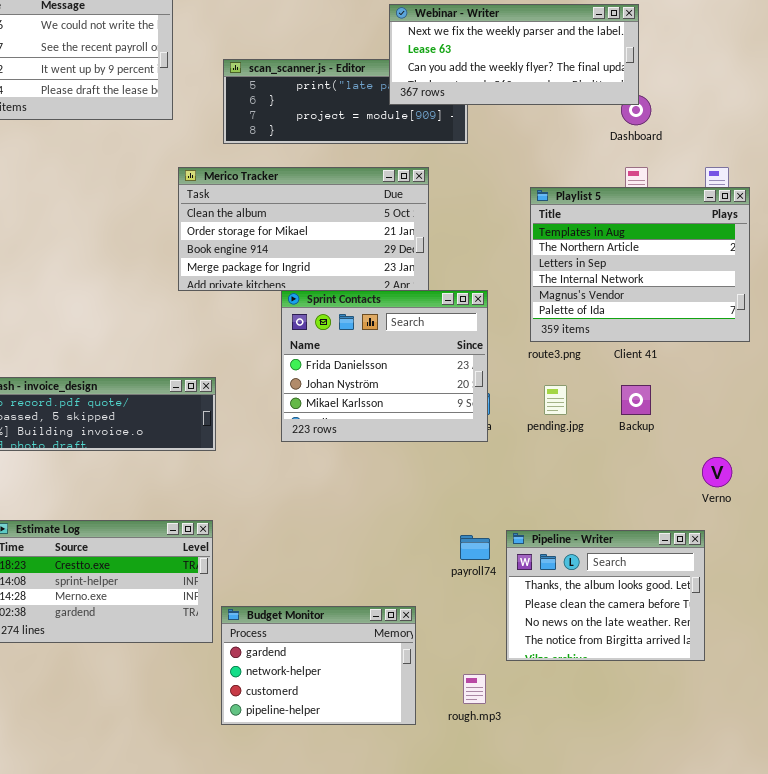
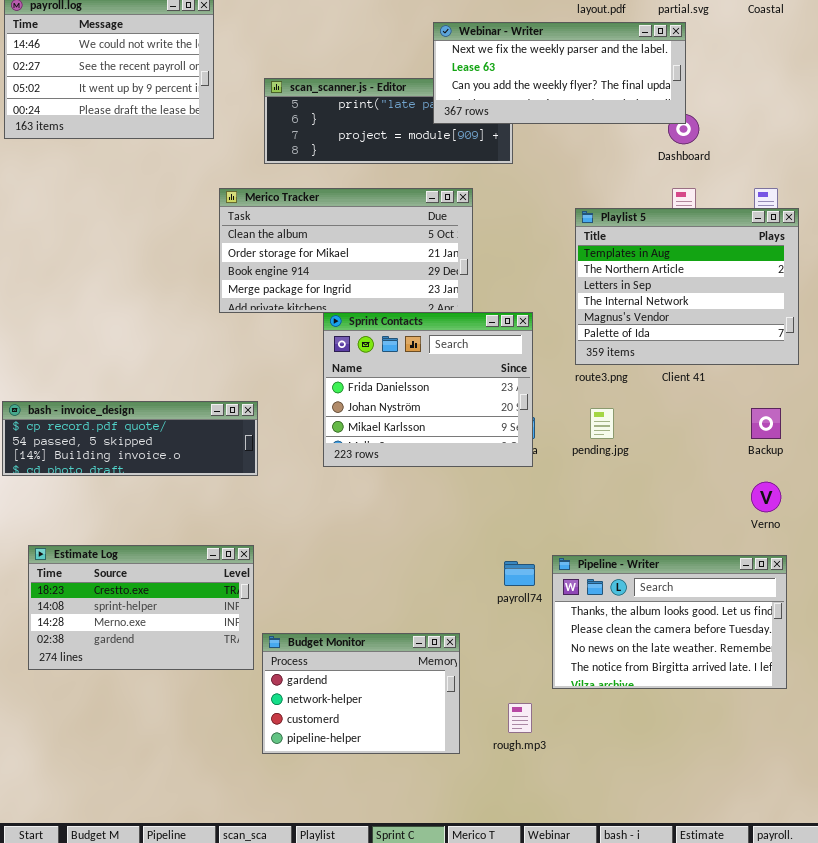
Backup: [621,385,651,415] -> [751,408,781,439], moved
Pipeline - Writer: [506,530,705,661] -> [552,555,787,689], resized

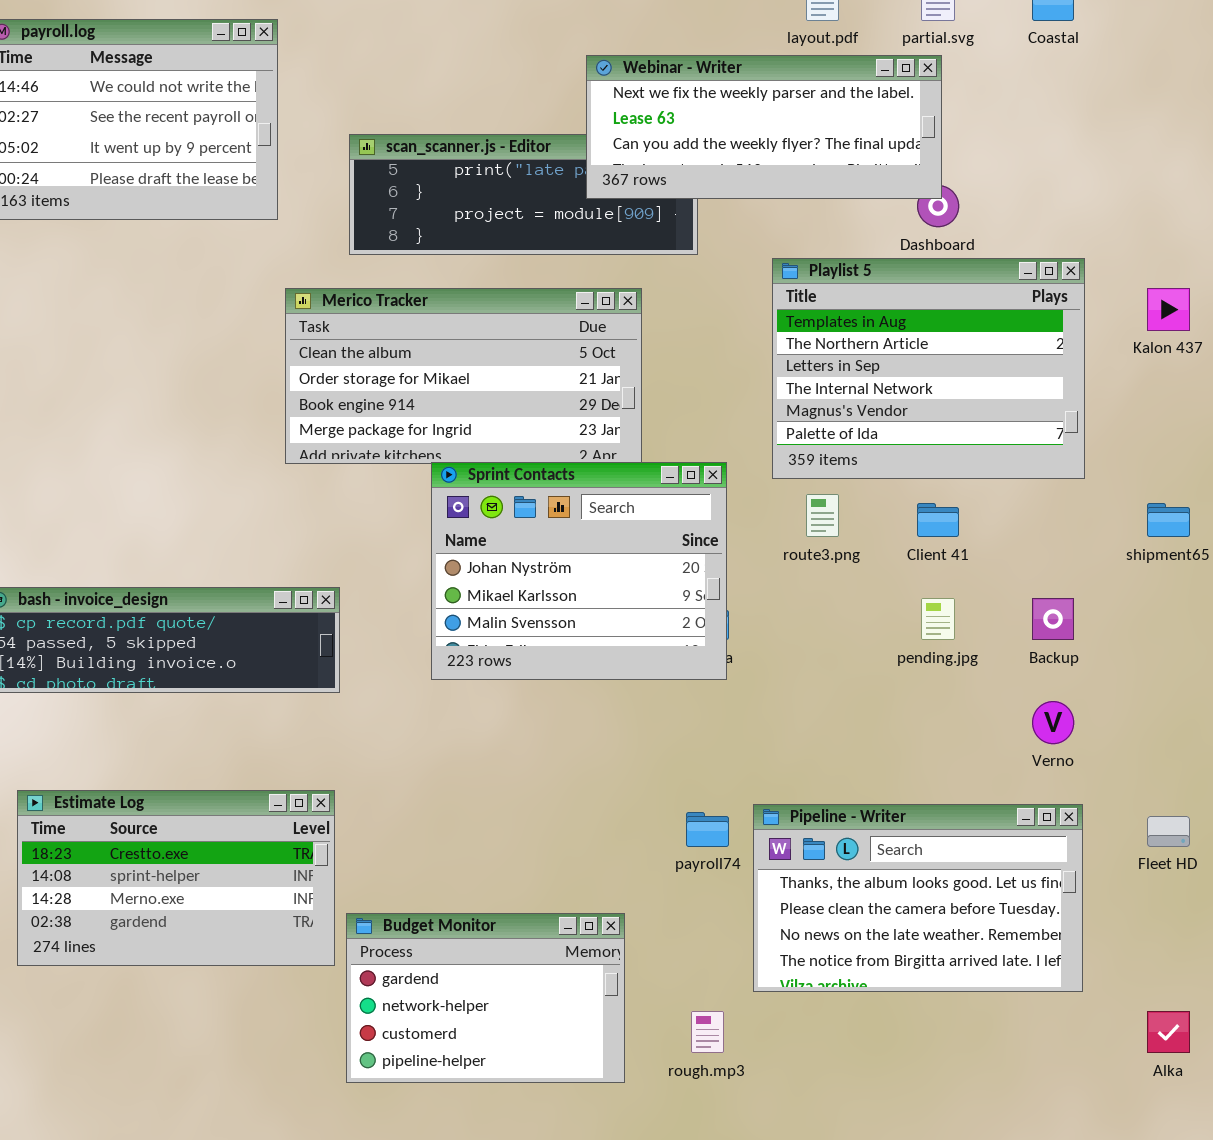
Playlist 5: [575,208,799,365] -> [772,258,1085,479], moved
Sprint Contacts: [323,312,533,467] -> [431,462,727,680], scrolled down 1 row
pending.jpg: [590,408,614,439] -> [921,598,955,640], moved

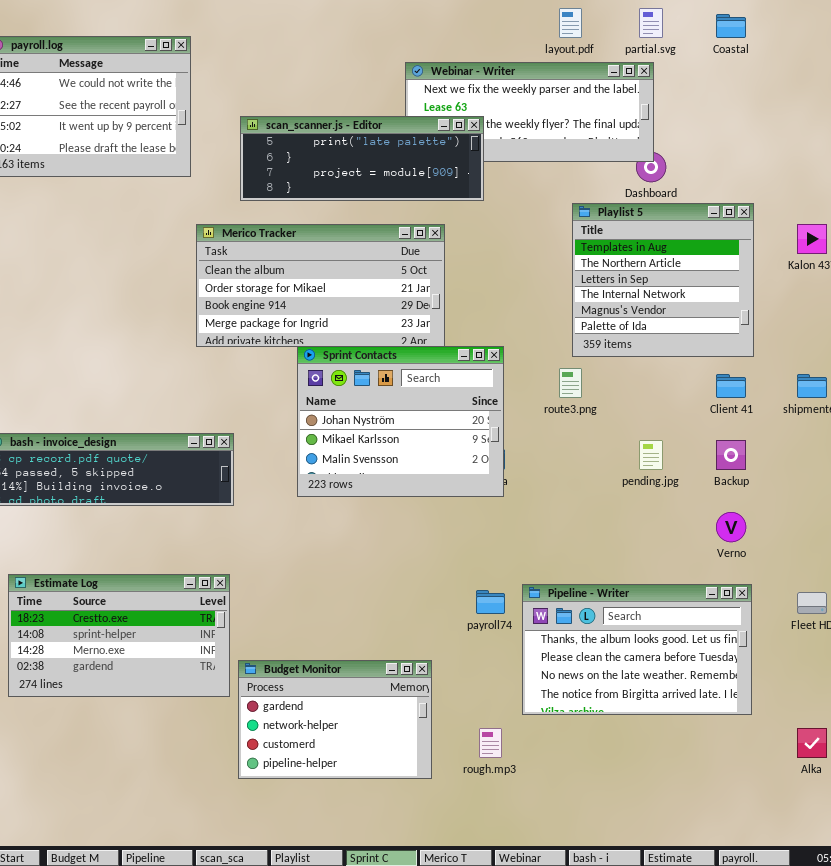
scan_scanner.js - Editor: [349,134,698,255] -> [240,116,484,201], raised
Playlist 5: [772,258,1085,479] -> [572,203,754,357], resized
Client 41: [917,503,959,537] -> [716,374,746,398], moved

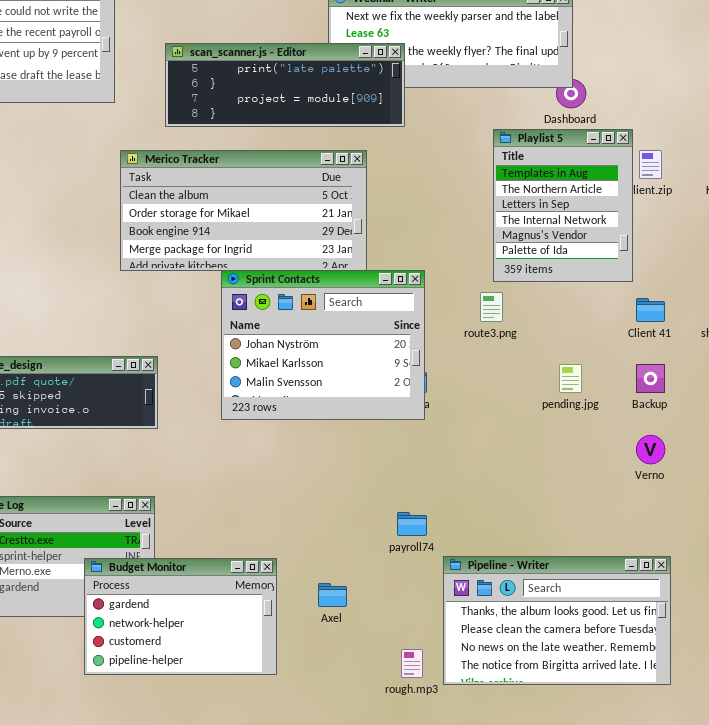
Playlist 5: [572,203,754,357] -> [493,129,633,282], resized
Pipeline - Writer: [522,584,752,715] -> [443,556,671,685], moved
Budget Monitor: [238,660,432,779] -> [84,558,277,675], moved

